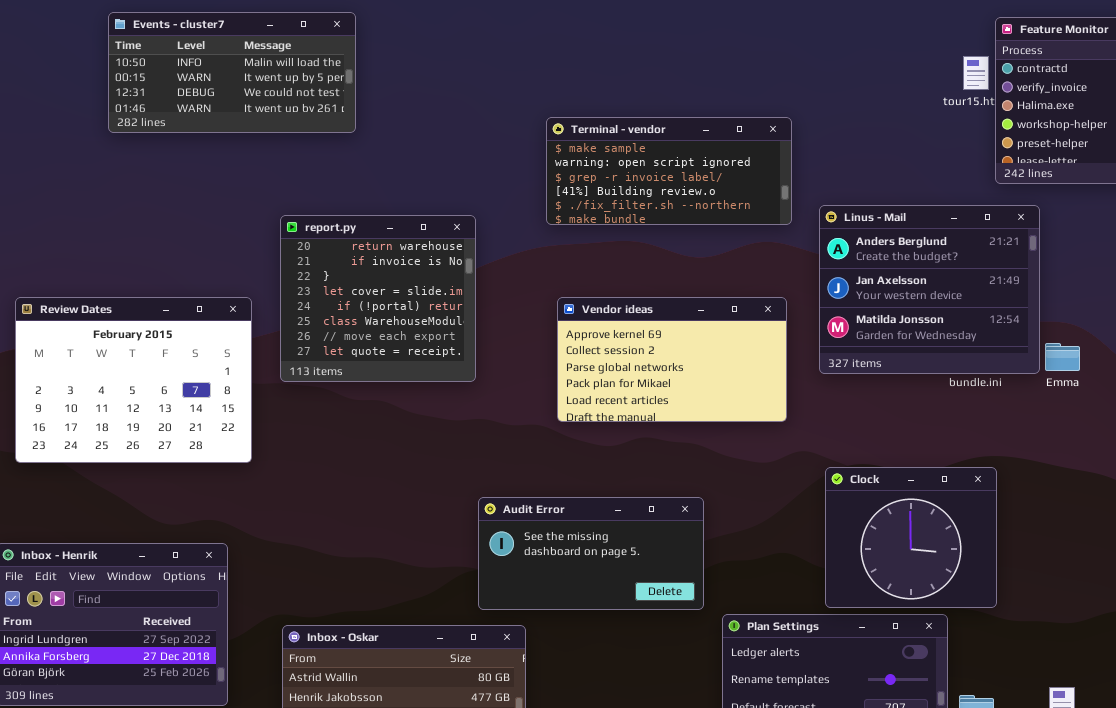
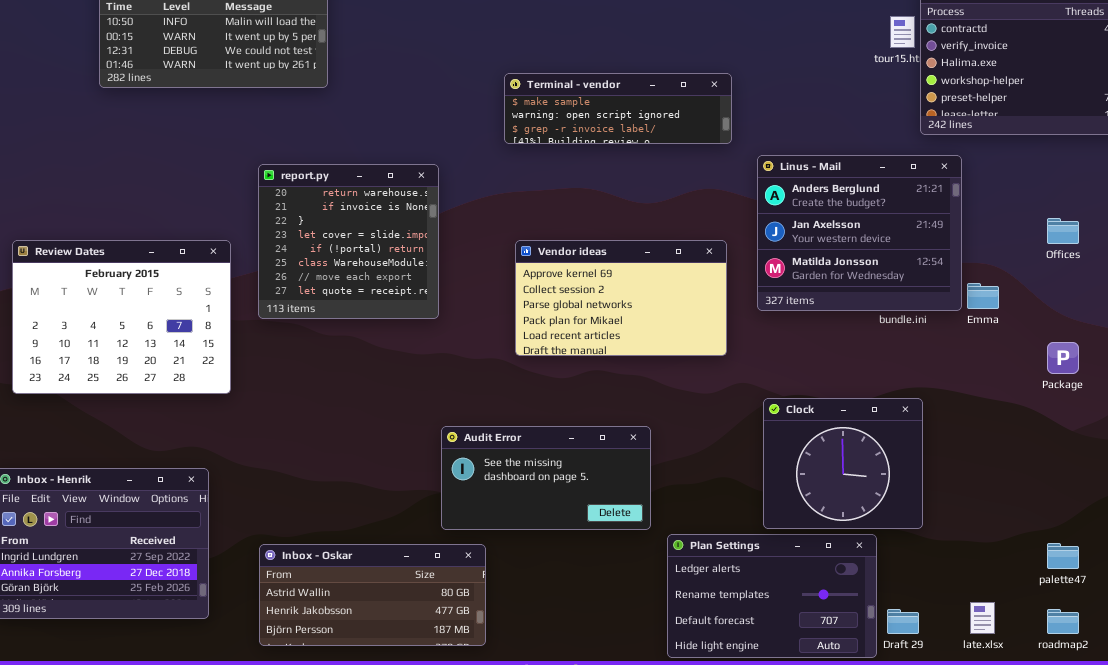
Terminal - vendor: [546,117,792,225] -> [504,73,732,144], resized

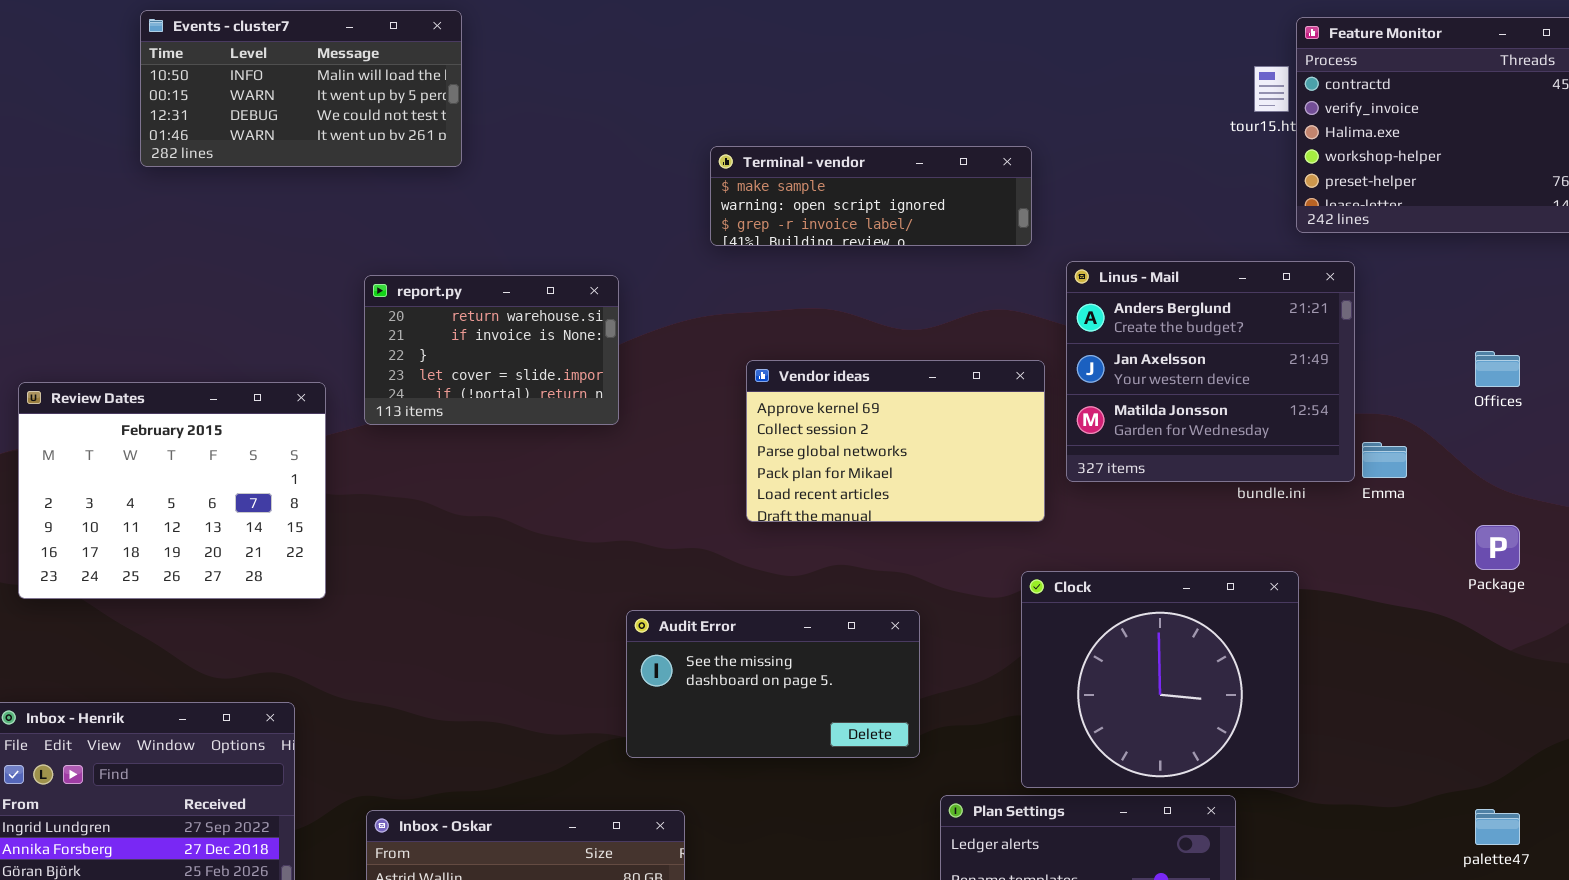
report.py: [258,164,439,319] -> [364,275,619,425], resized
Vendor ideas: [515,240,727,356] -> [746,360,1045,522], moved
Clock: [763,398,923,529] -> [1021,571,1299,788], resized
Audit Error: [441,426,651,530] -> [626,610,920,758], moved

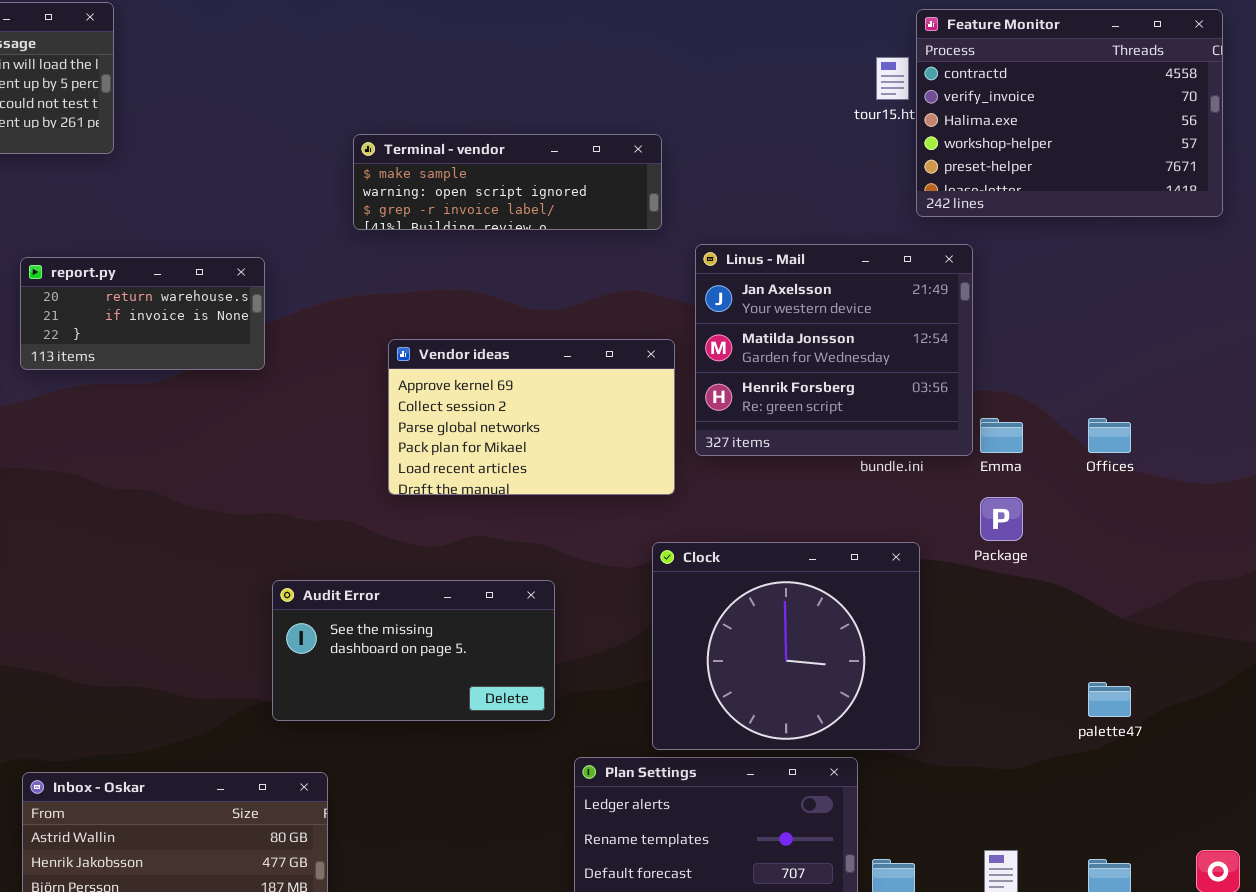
Linus - Mail: [1066,261,1355,482] -> [695,244,973,456], scrolled down 1 row
report.py: [364,275,619,425] -> [20,257,265,370], resized
Offices: [1475,351,1520,387] -> [1088,418,1131,453], moved
Package: [1475,525,1520,570] -> [980,497,1023,541], moved
palette47: [1475,809,1520,845] -> [1088,682,1131,717], moved

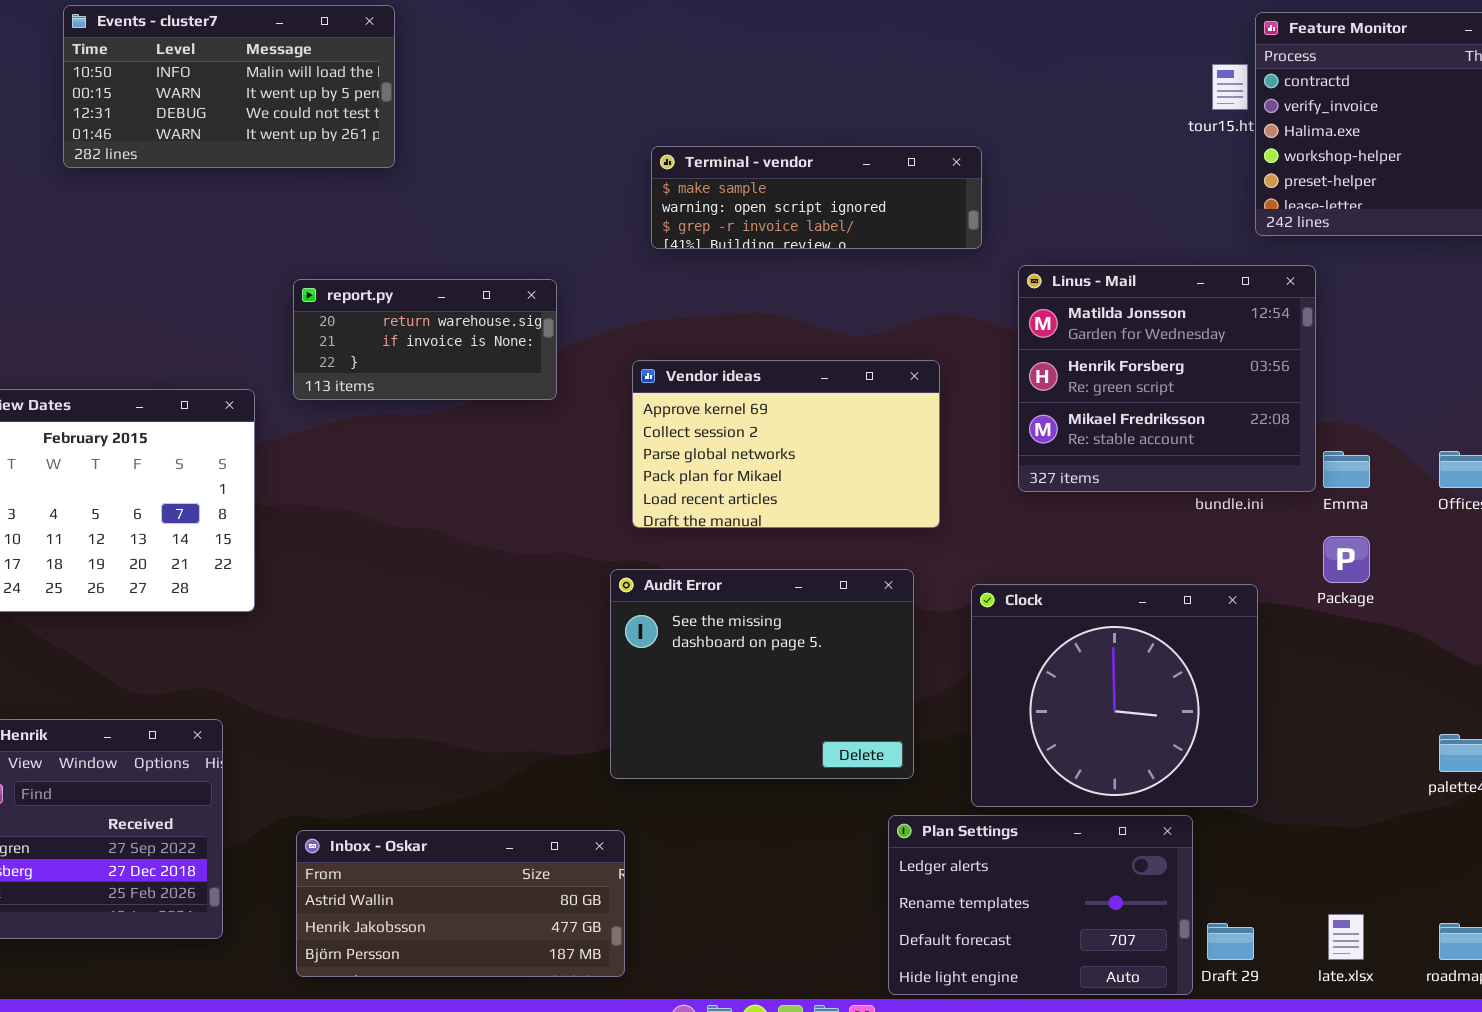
Linus - Mail: [695,244,973,456] -> [1018,265,1316,492], scrolled down 1 row
Vendor ideas: [388,339,675,495] -> [632,360,940,528], moved
Audit Error: [272,580,555,721] -> [610,569,914,779], moved, resized

